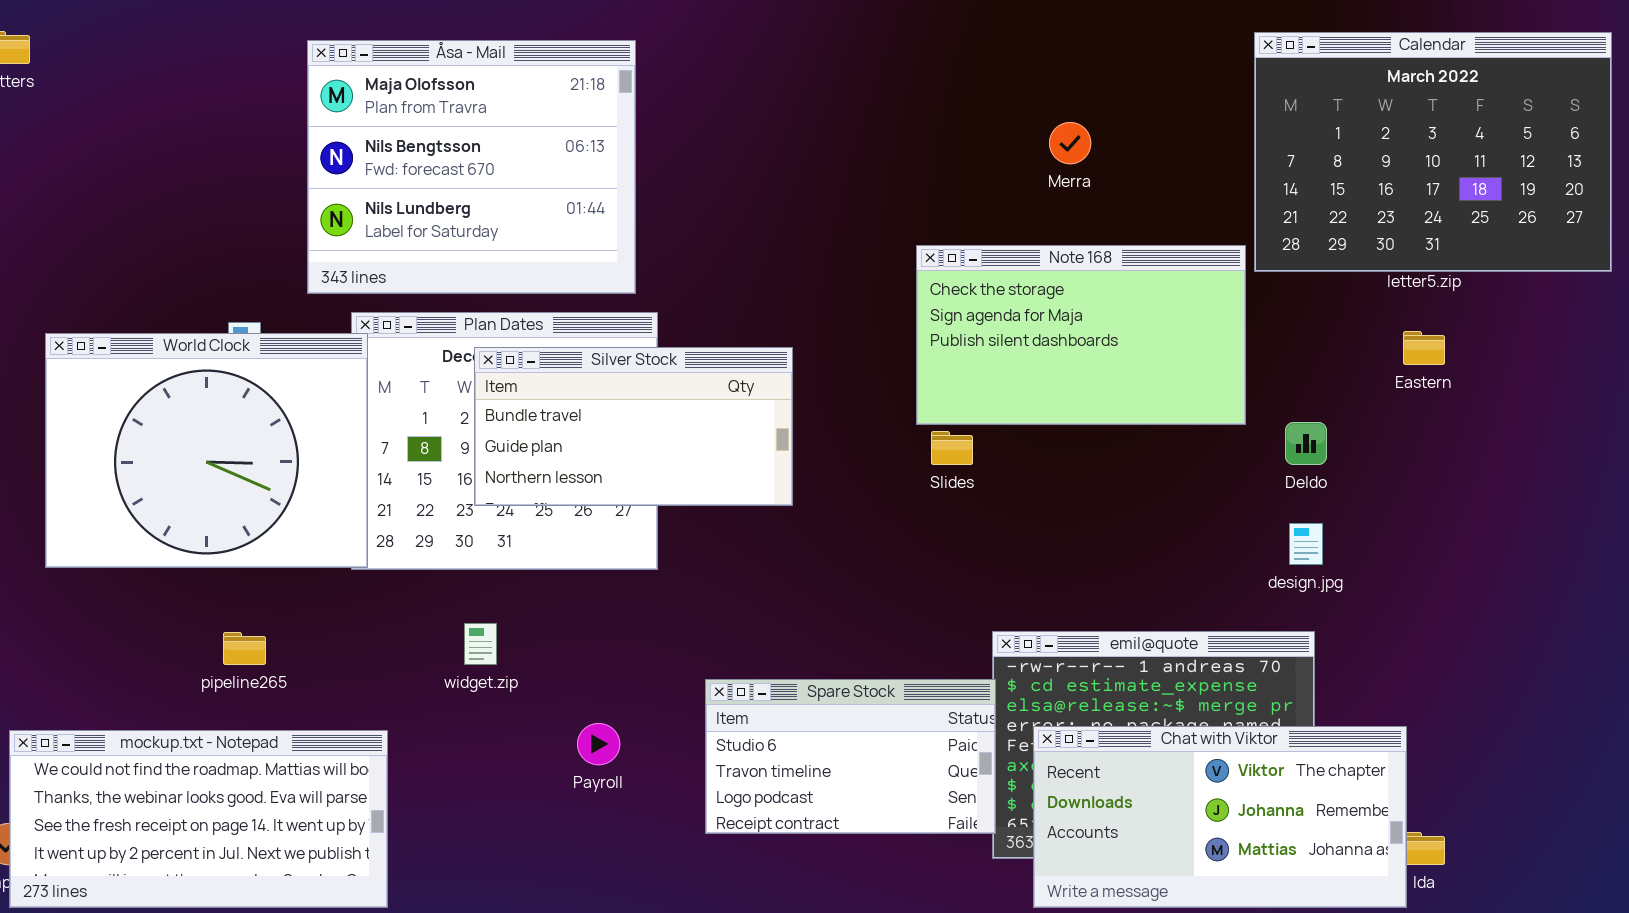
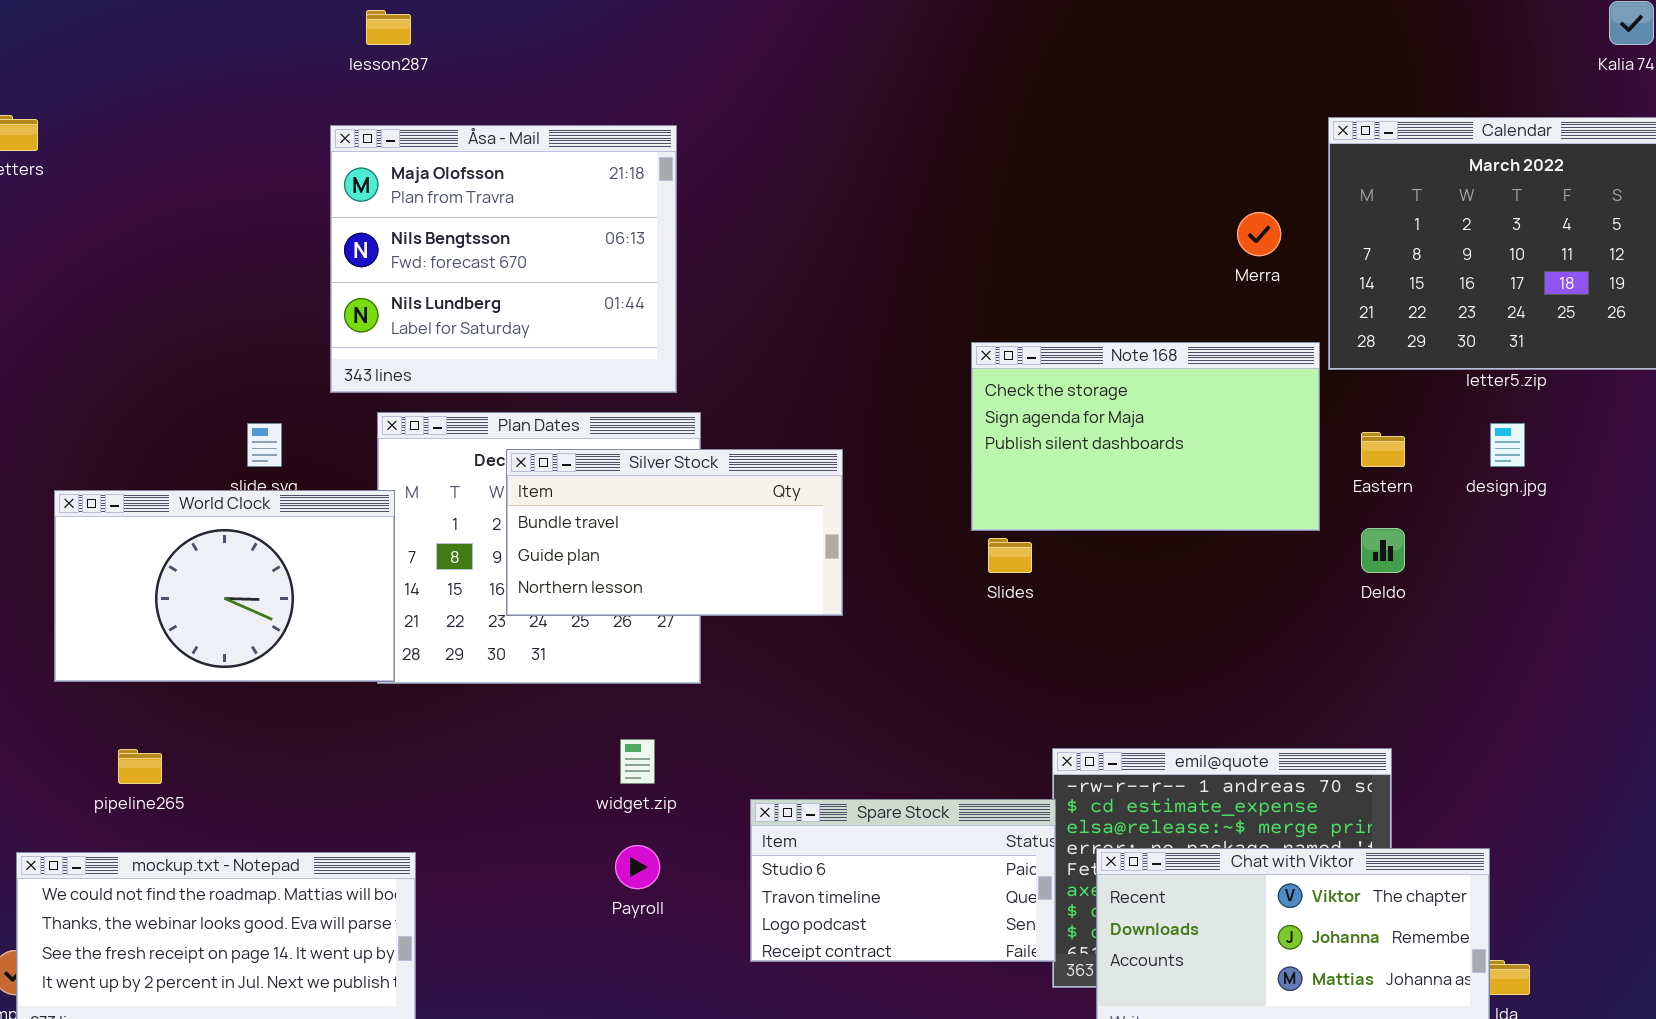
Merra: [1049,122,1091,164] -> [1237,212,1281,256], moved
Eastern: [1403,331,1445,365] -> [1361,432,1405,467], moved
World Clock: [45,333,368,568] -> [54,490,395,682], resized
design.jpg: [1289,523,1323,565] -> [1490,423,1525,467], moved
widget.zip: [464,623,497,665] -> [620,739,655,784], moved
pipeline265: [223,632,266,665] -> [118,749,162,784], moved

